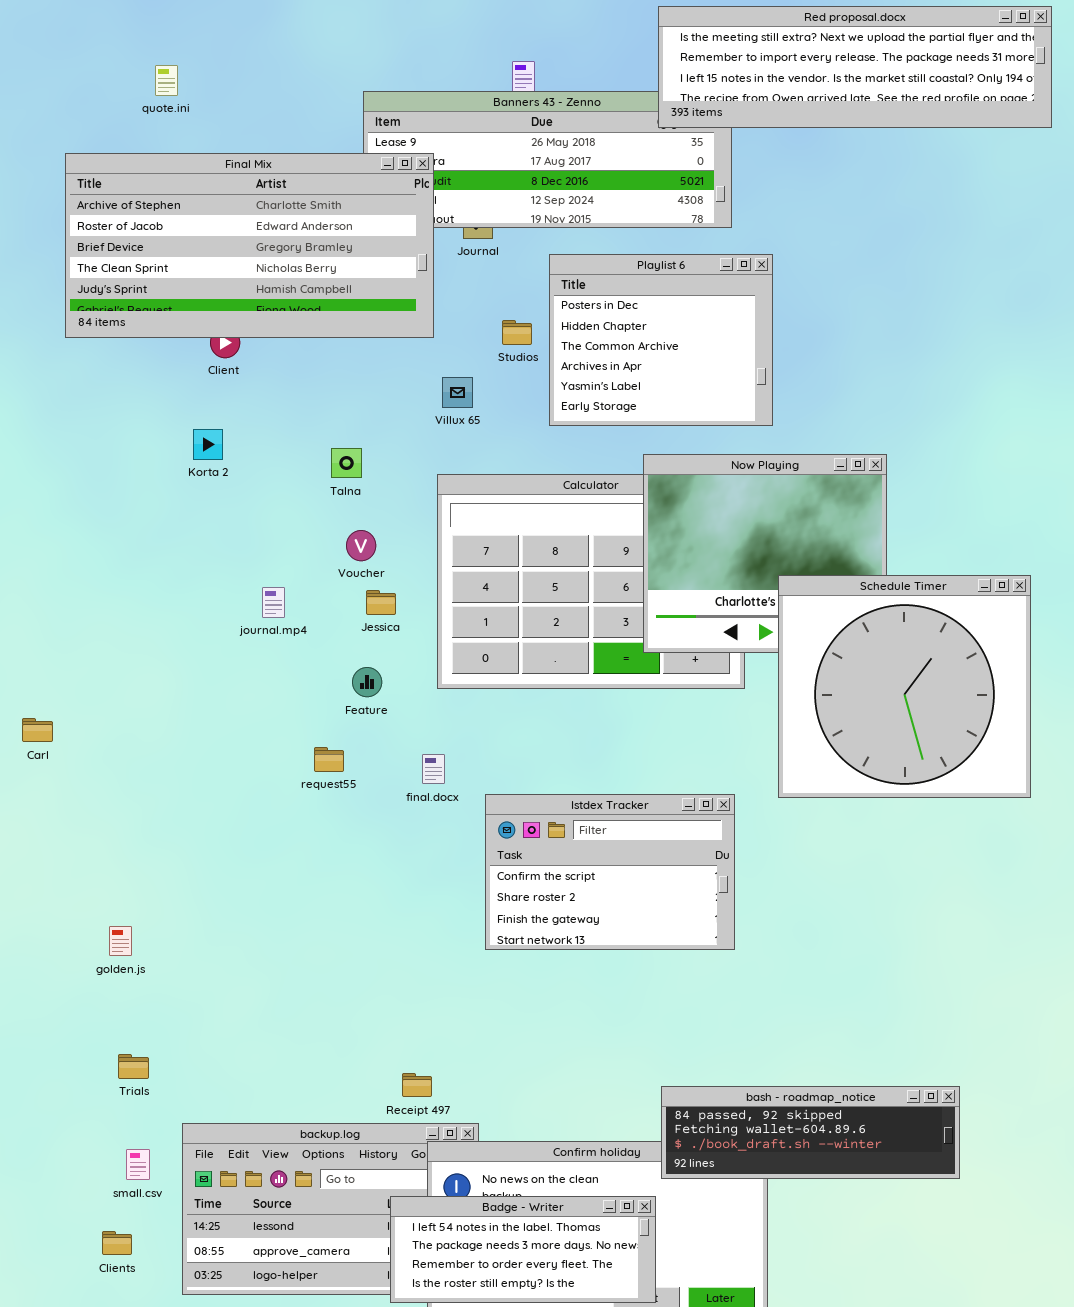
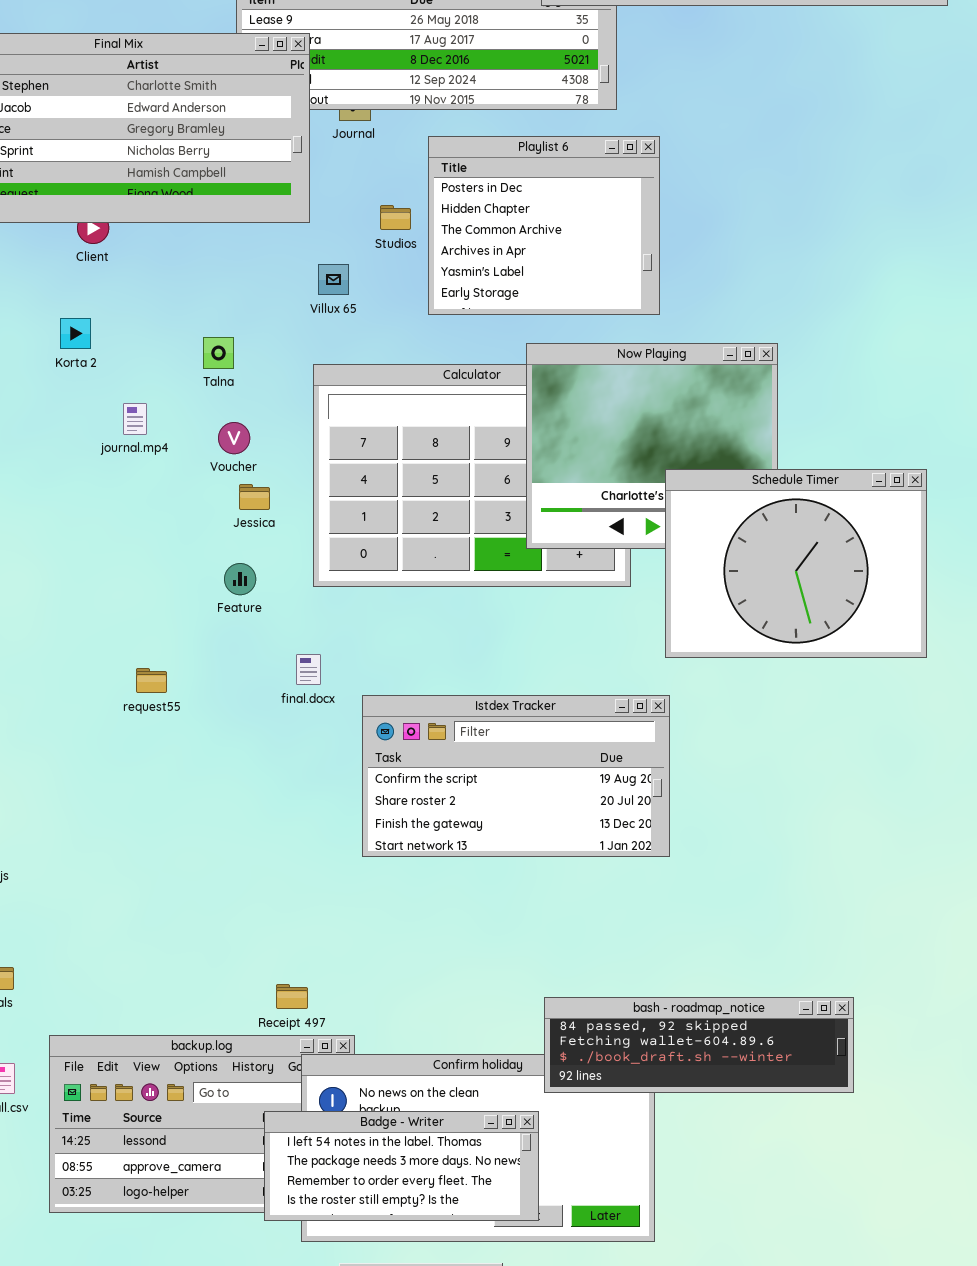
Schedule Timer: [778,575,1031,798] -> [665,469,927,658], resized
journal.mp4: [262,587,285,618] -> [123,403,147,435], moved
request55: [314,747,344,772] -> [136,668,167,693], moved
Istdex Tracker: [485,794,735,950] -> [362,695,670,857], resized

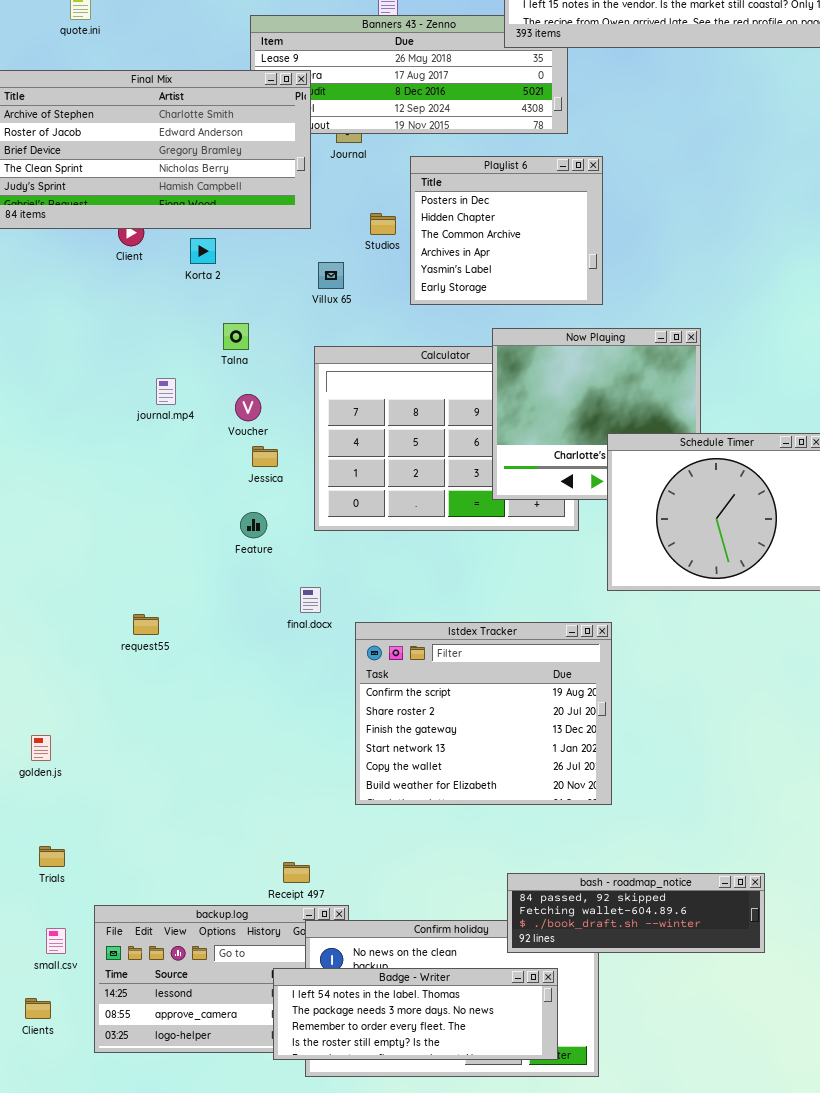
Korta 2: [60,318,91,349] -> [190,238,216,264], moved
request55: [136,668,167,693] -> [133,614,159,635], moved
Istdex Tracker: [362,695,670,857] -> [355,622,612,805], resized
Badge - Writer: [264,1111,539,1221] -> [273,968,558,1060], resized

